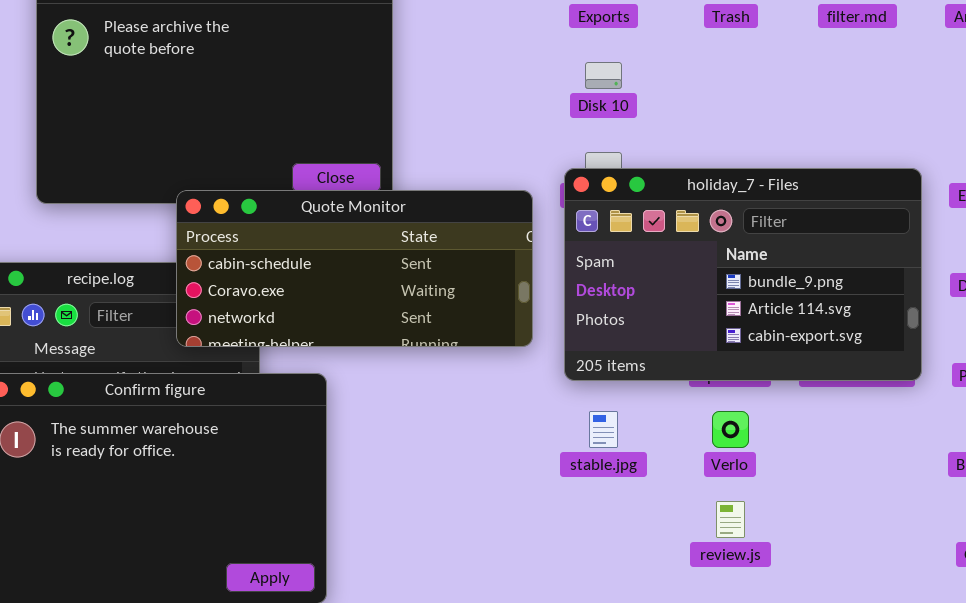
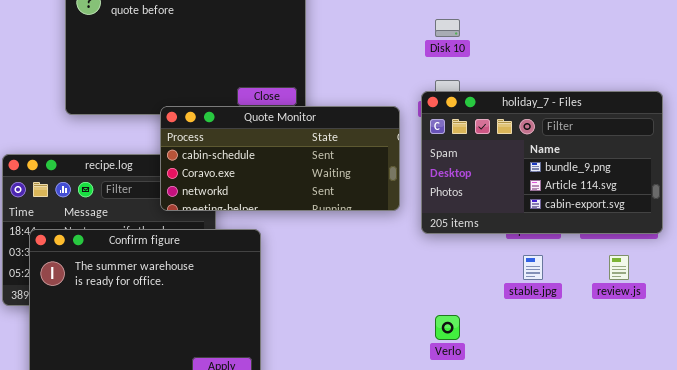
stable.jpg: [589,411,618,448] -> [523,255,543,280], moved
Verlo: [712,411,749,448] -> [435,315,460,340], moved
review.js: [716,501,745,538] -> [609,255,629,280], moved

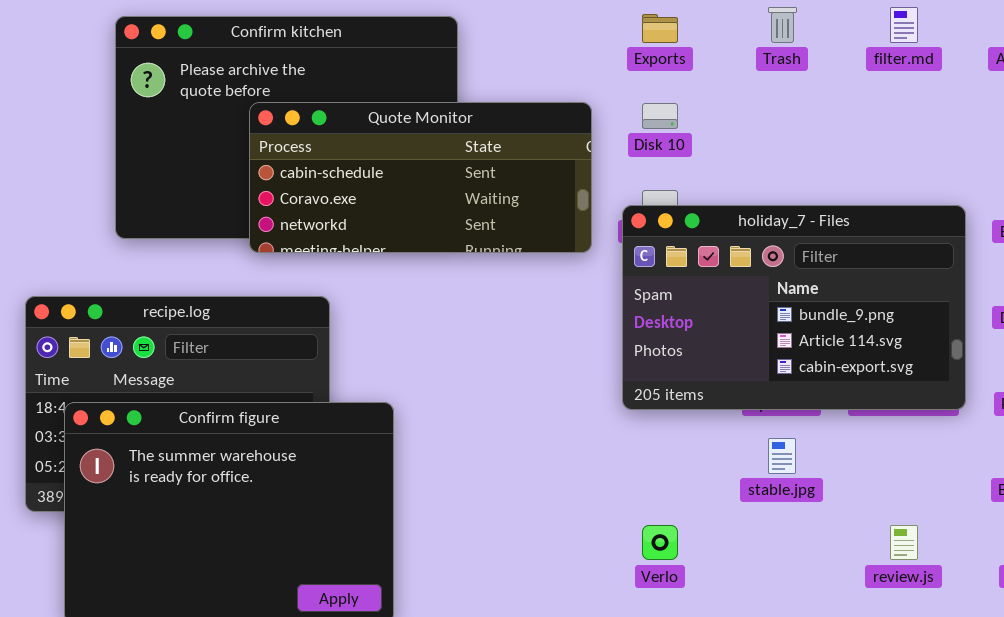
Quote Monitor: [160,106,400,211] -> [249,102,592,253], moved
review.js: [609,255,629,280] -> [890,525,918,560], moved

